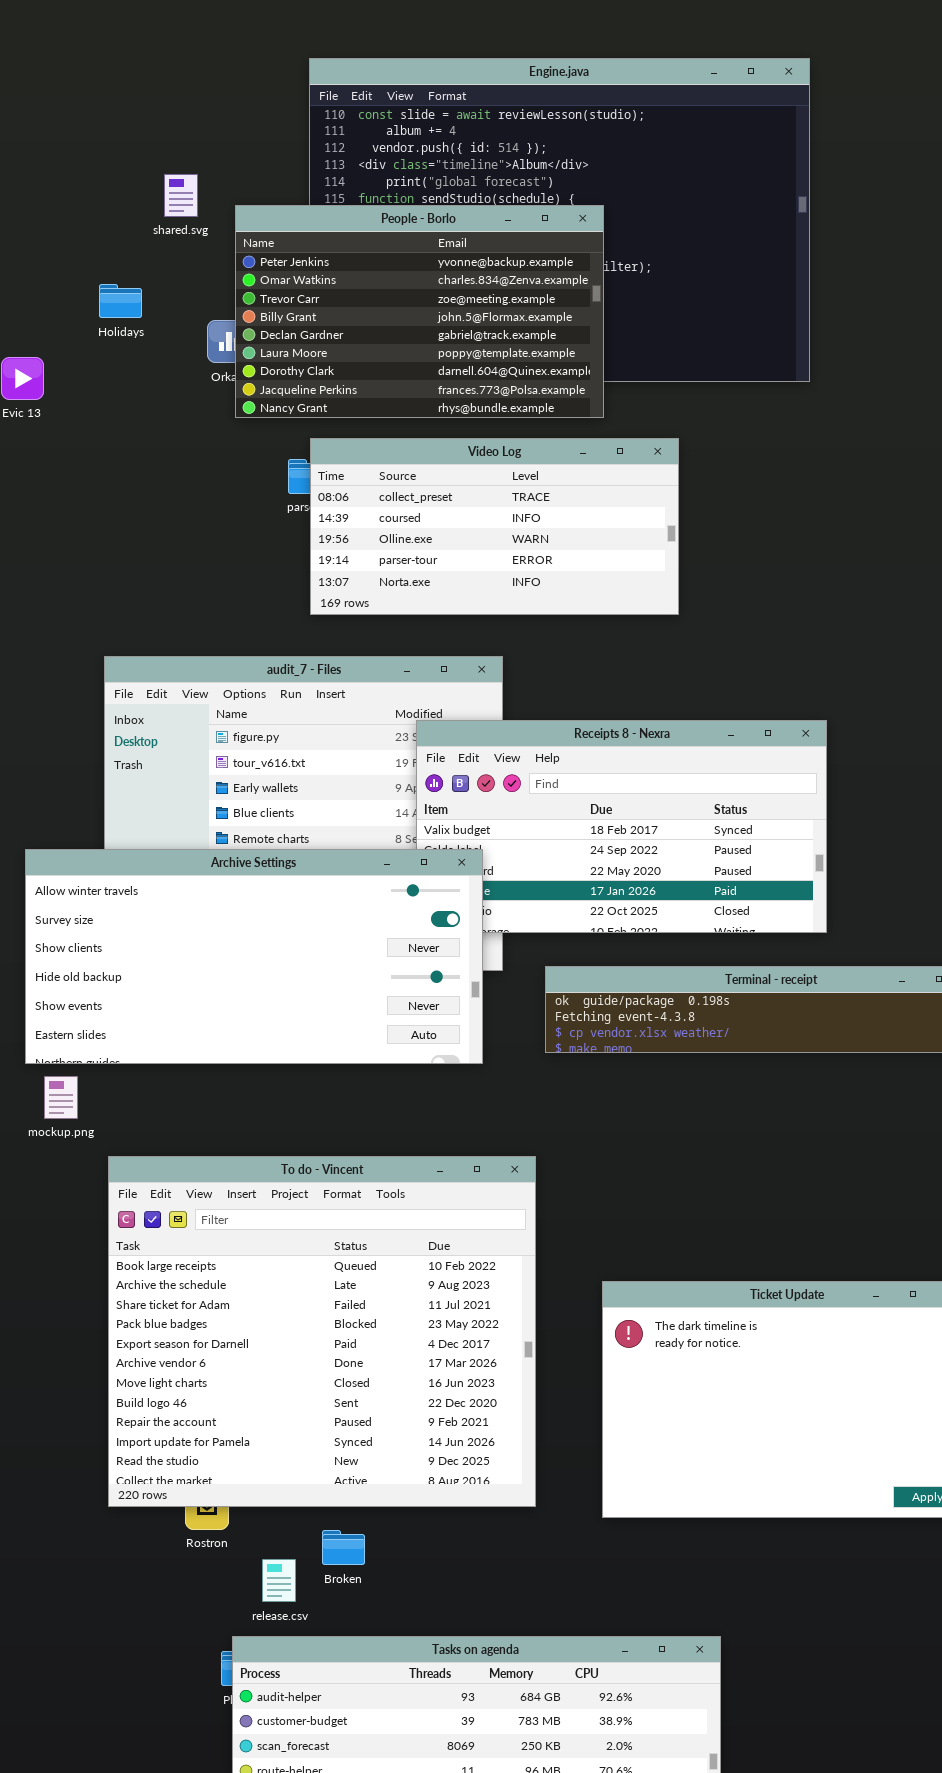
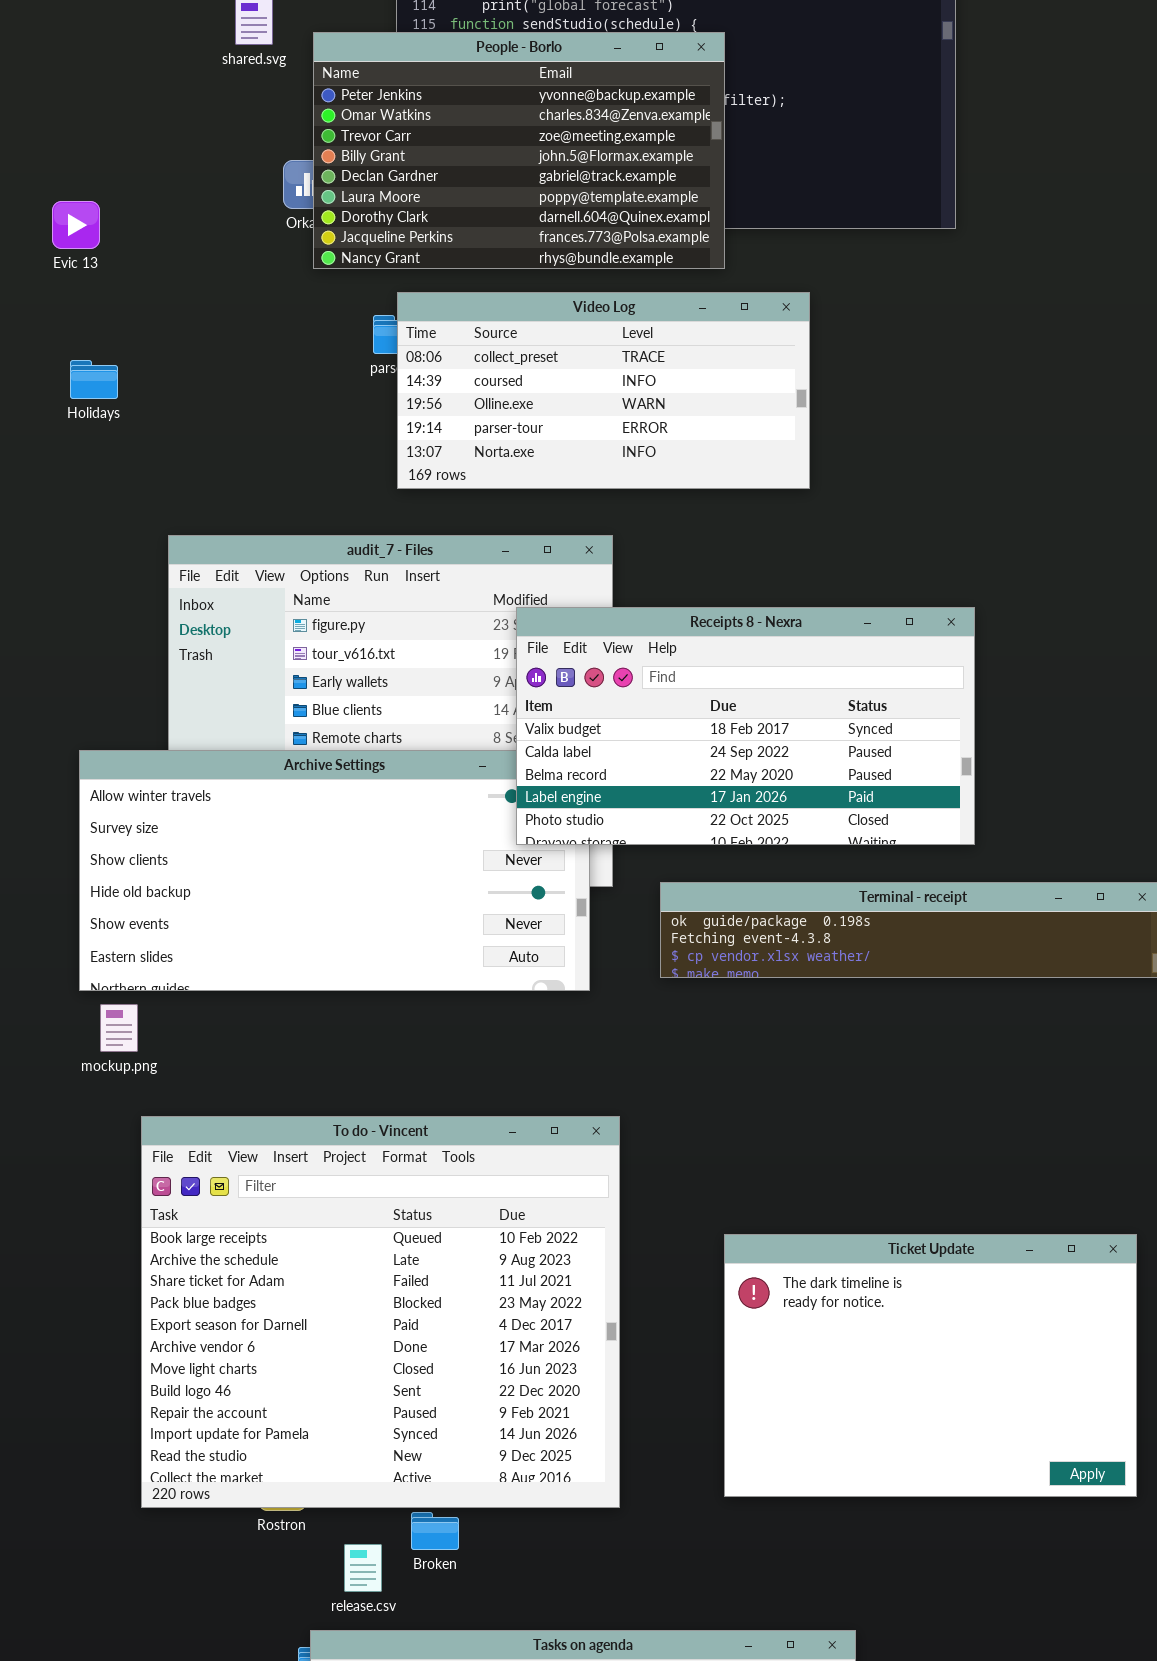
Holidays: [99,284,142,318] -> [70,360,118,399], moved
Receipts 8 - Nexra: [416,720,827,933] -> [516,607,975,845], raised
To do - Vincent: [108,1156,536,1507] -> [141,1116,620,1508], moved

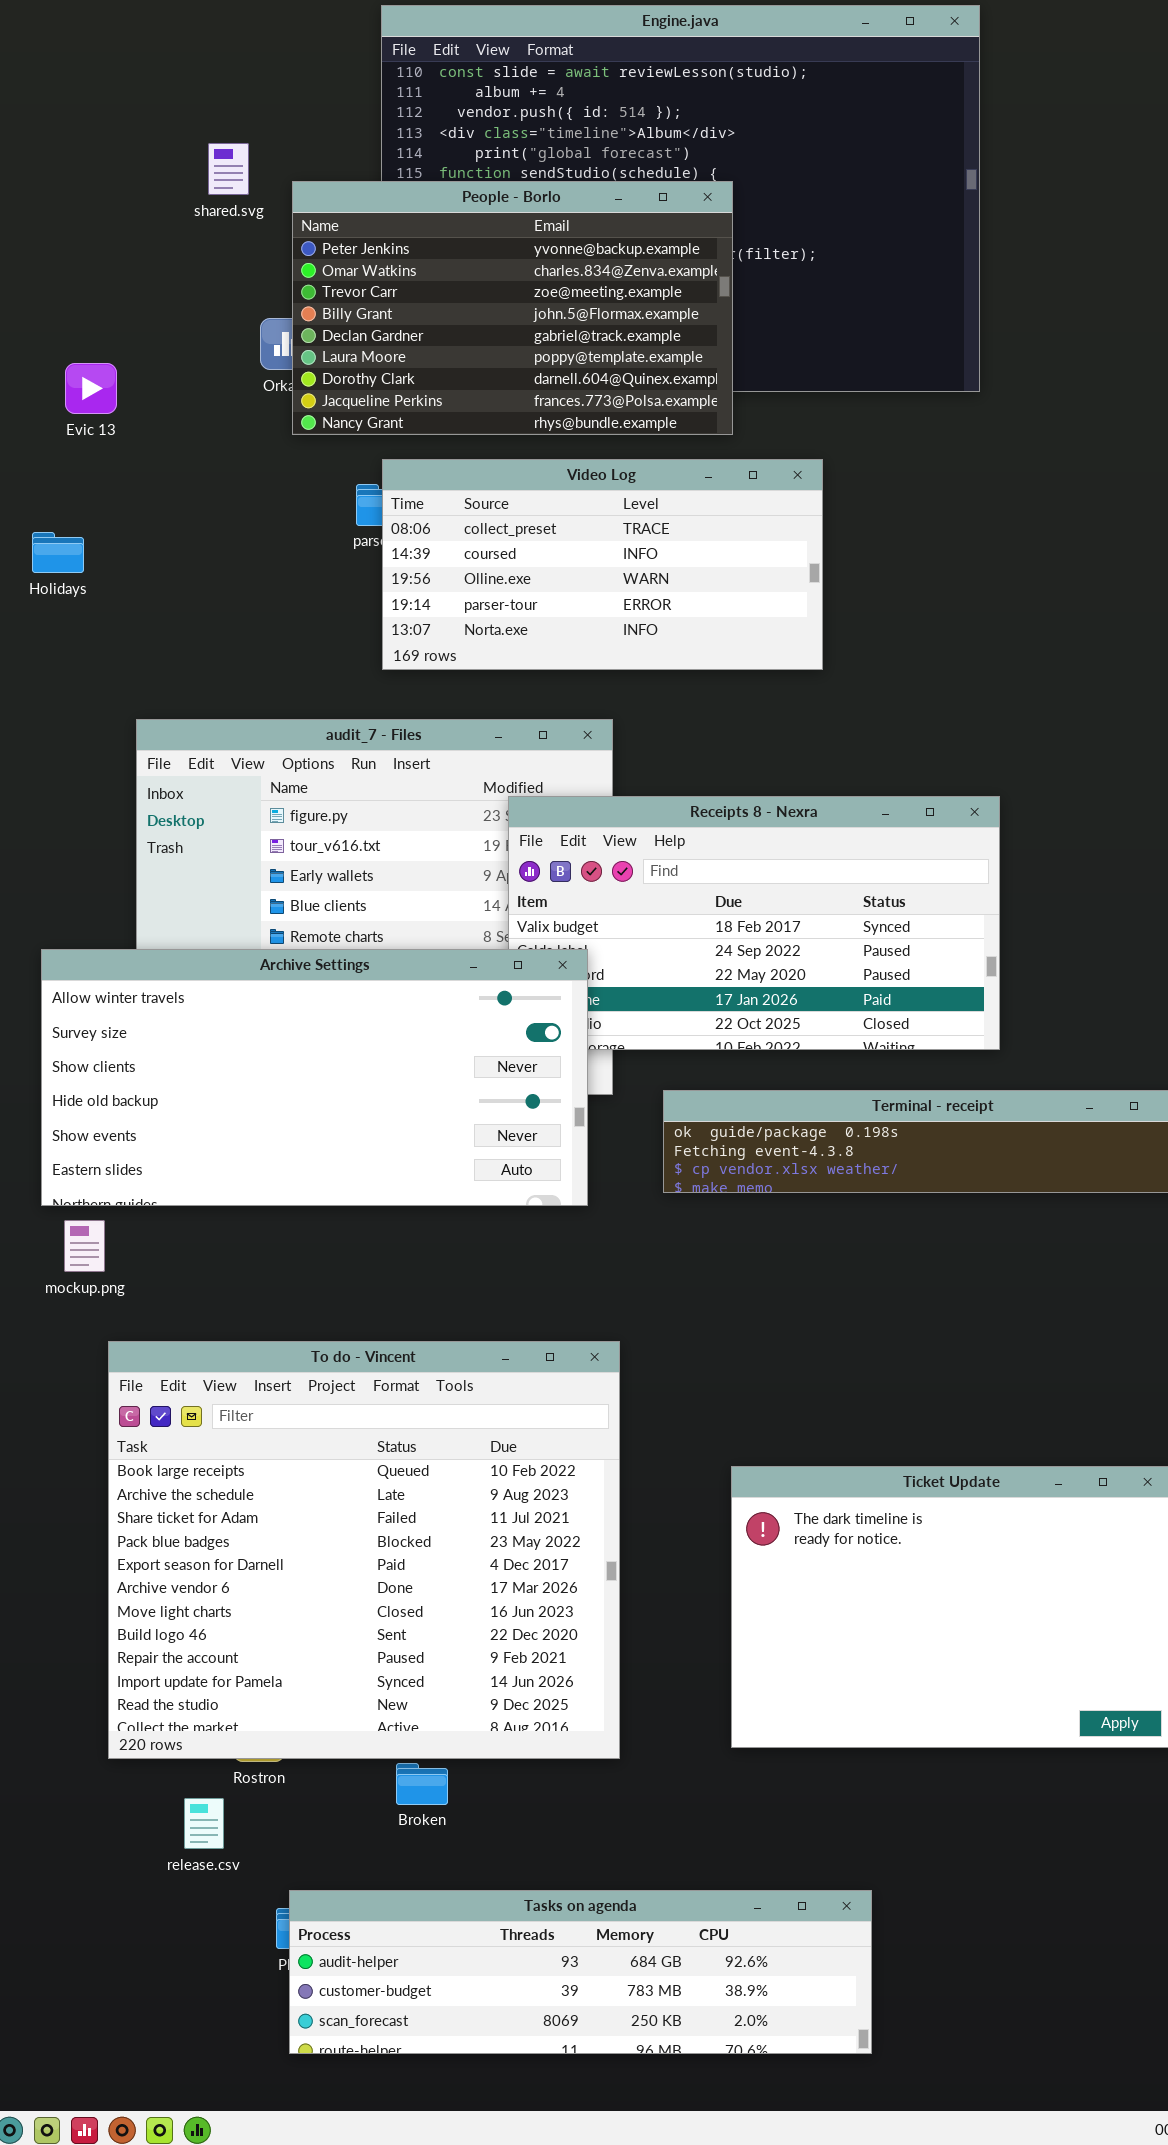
Evic 13: [52,201,100,249] -> [65,363,117,414], moved
Archive Settings: [79,750,590,991] -> [41,949,588,1206], raised
release.csv: [344,1544,382,1592] -> [184,1798,224,1849], moved

